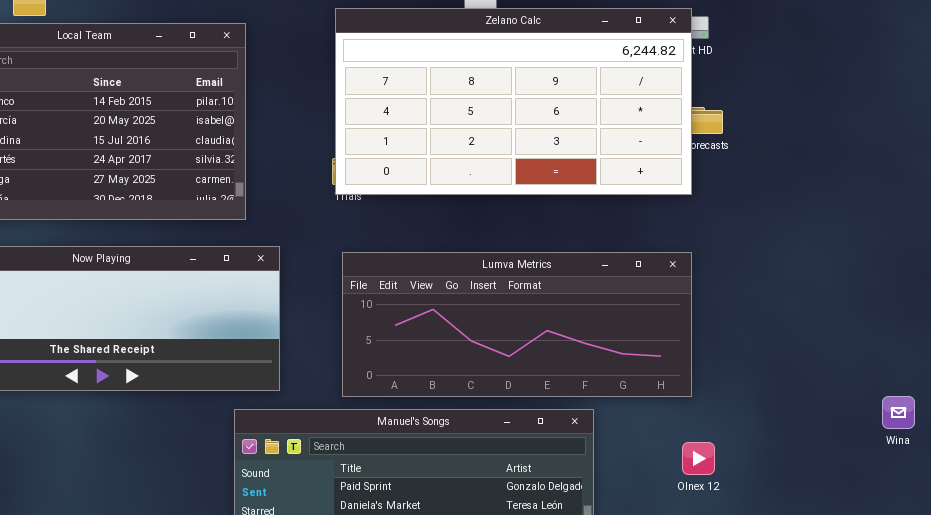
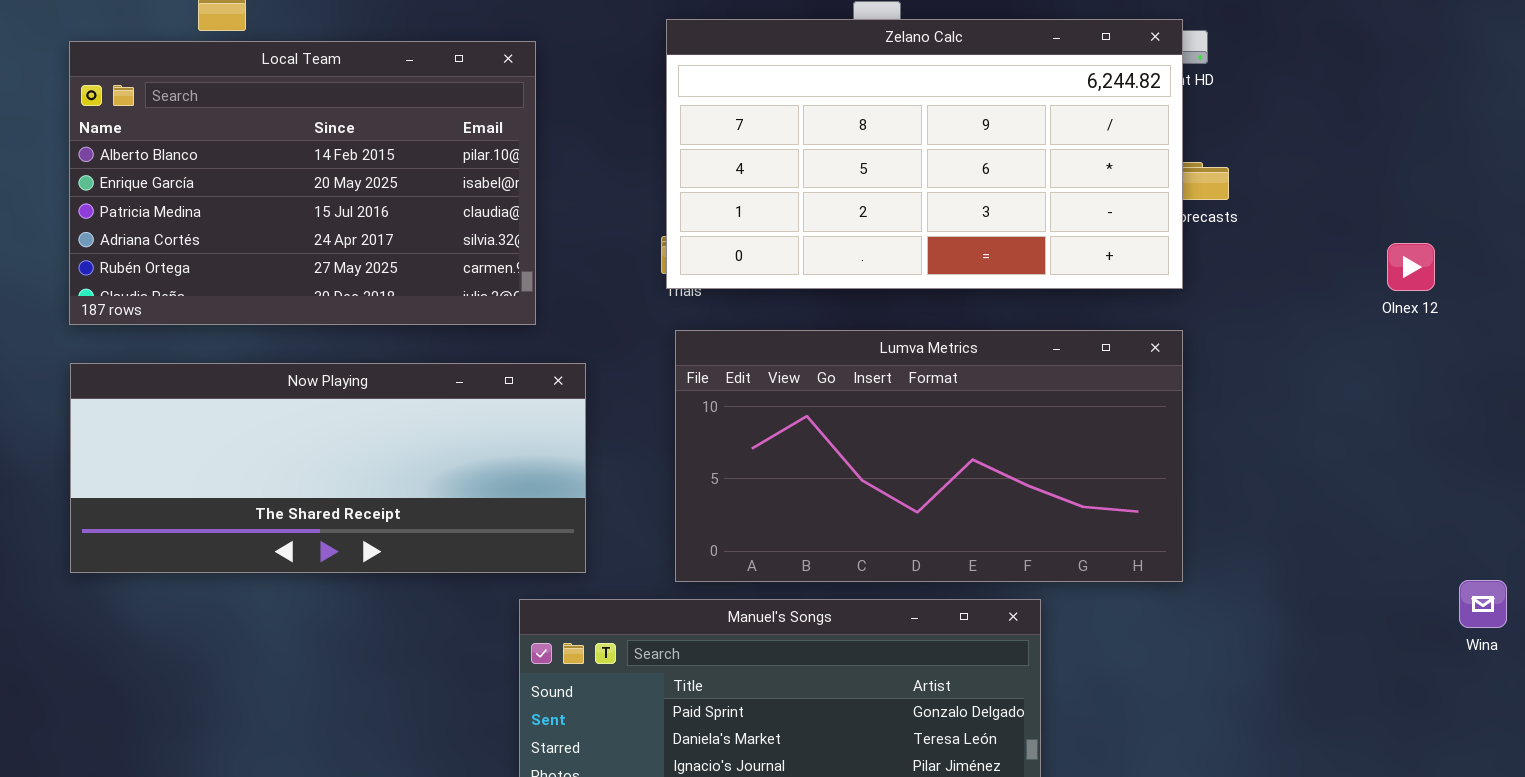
Lumva Metrics: [342,252,692,397] -> [675,330,1183,582], resized
Olnex 12: [682,442,715,475] -> [1387,243,1435,291], moved

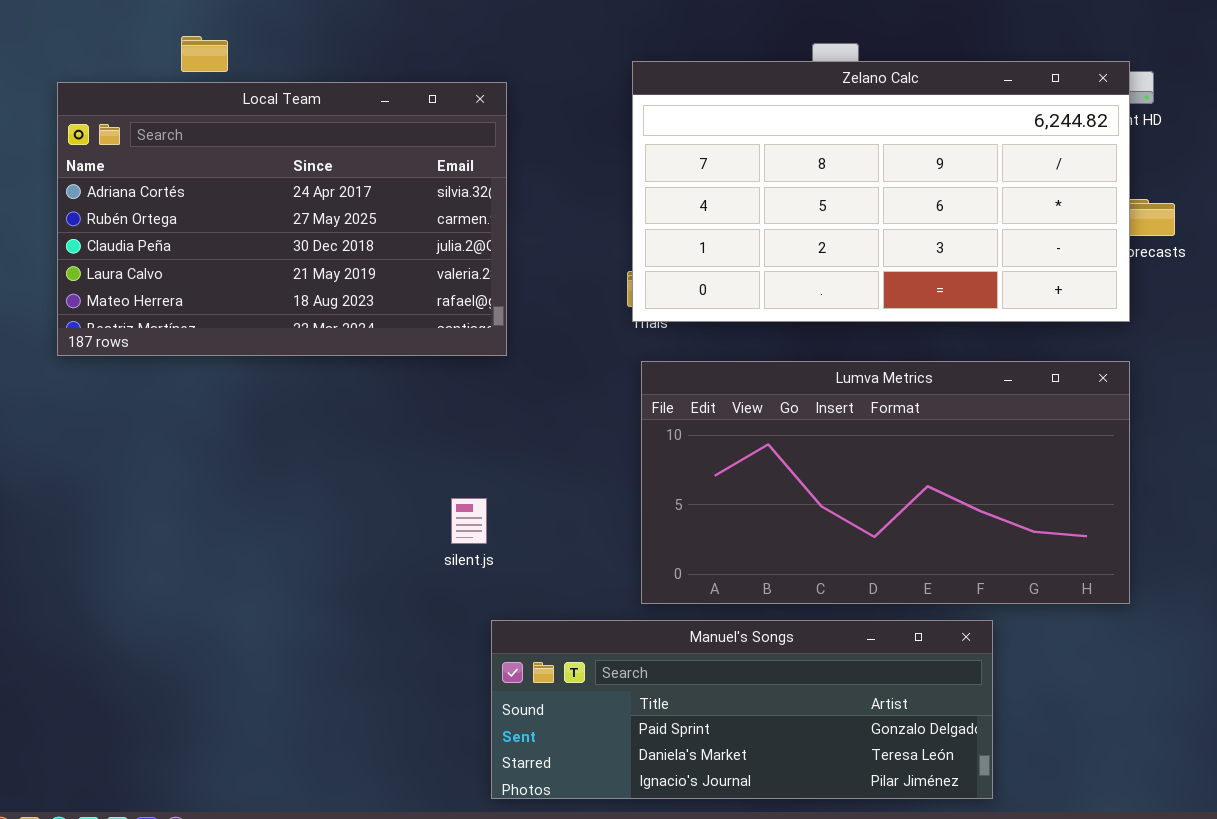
Local Team: [69,41,536,325] -> [57,82,507,356], scrolled down 3 rows
Now Playing: [70,363,586,573] -> none, closed

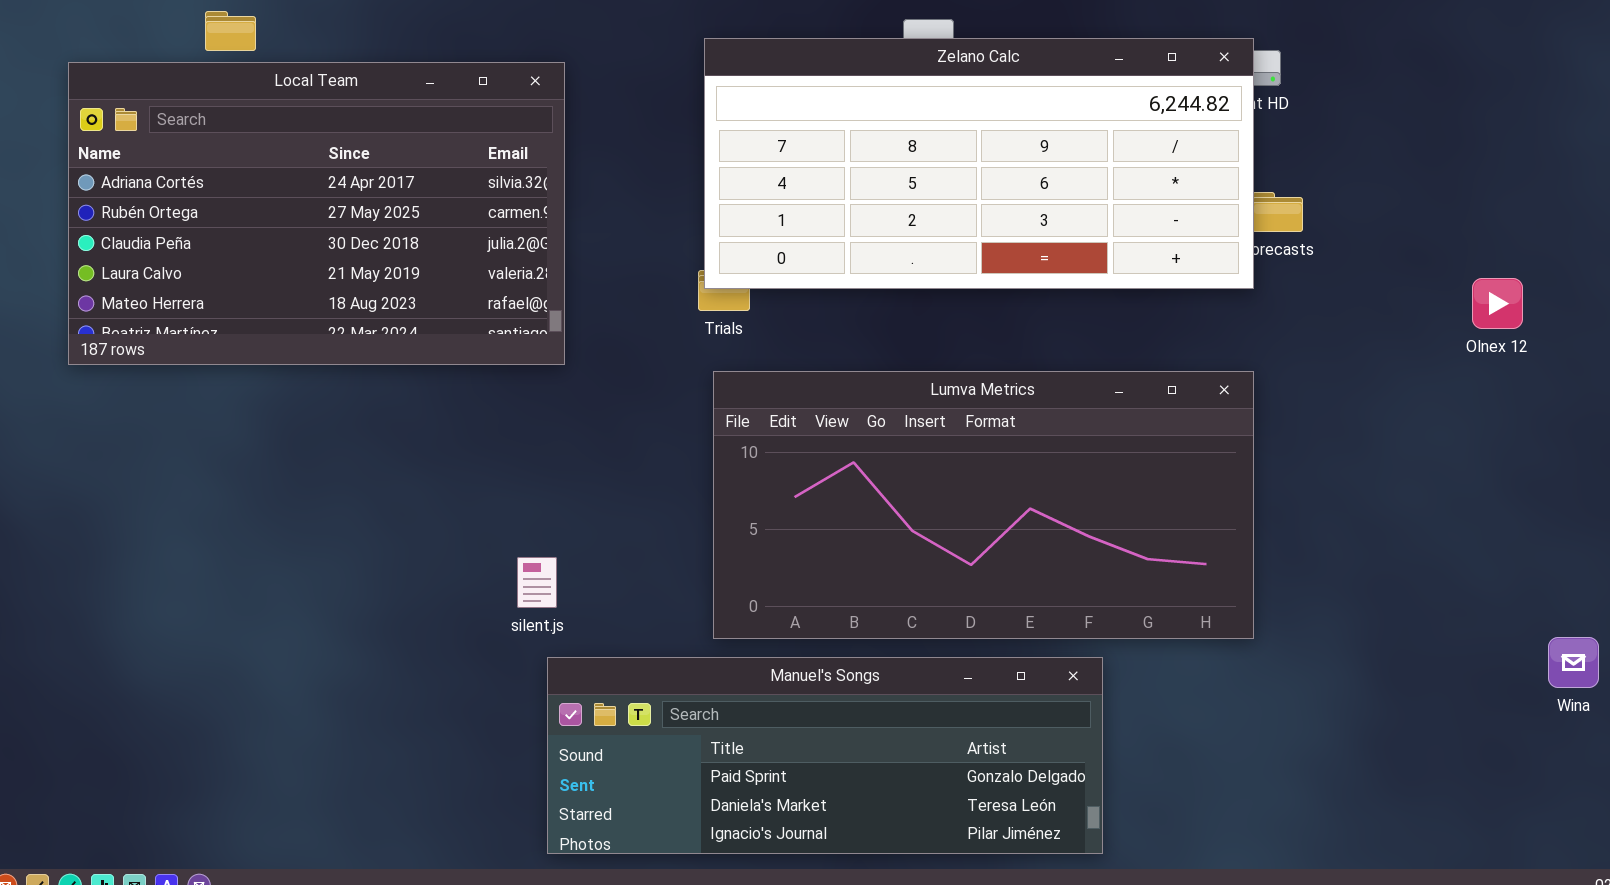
Zelano Calc: [632,61,1130,322] -> [704,38,1254,289], resized
silent.js: [451,498,487,544] -> [517,557,557,608], moved

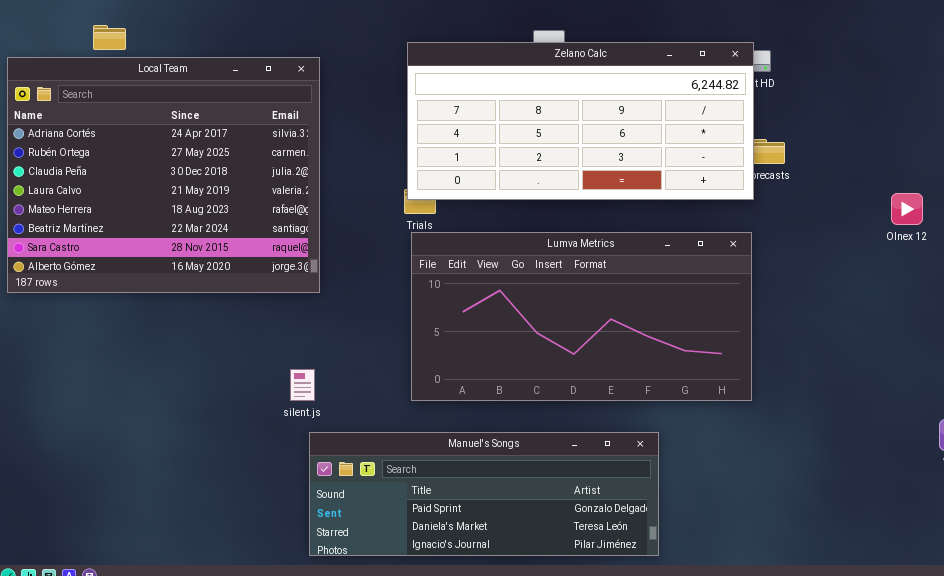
Local Team: [68,62,565,365] -> [7,57,320,293], resized
Lumva Metrics: [713,371,1254,639] -> [411,232,752,401], moved

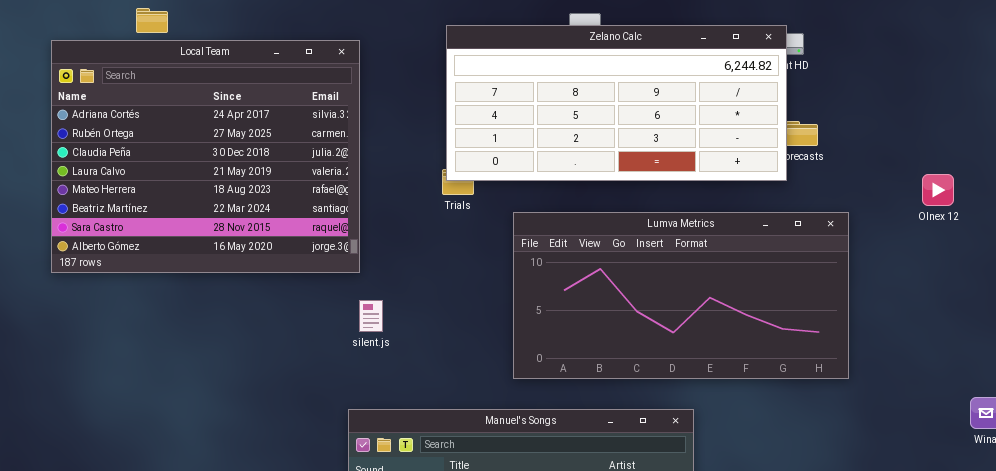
Lumva Metrics: [411,232,752,401] -> [513,212,849,379], moved
silent.js: [290,369,315,401] -> [359,300,383,332], moved

